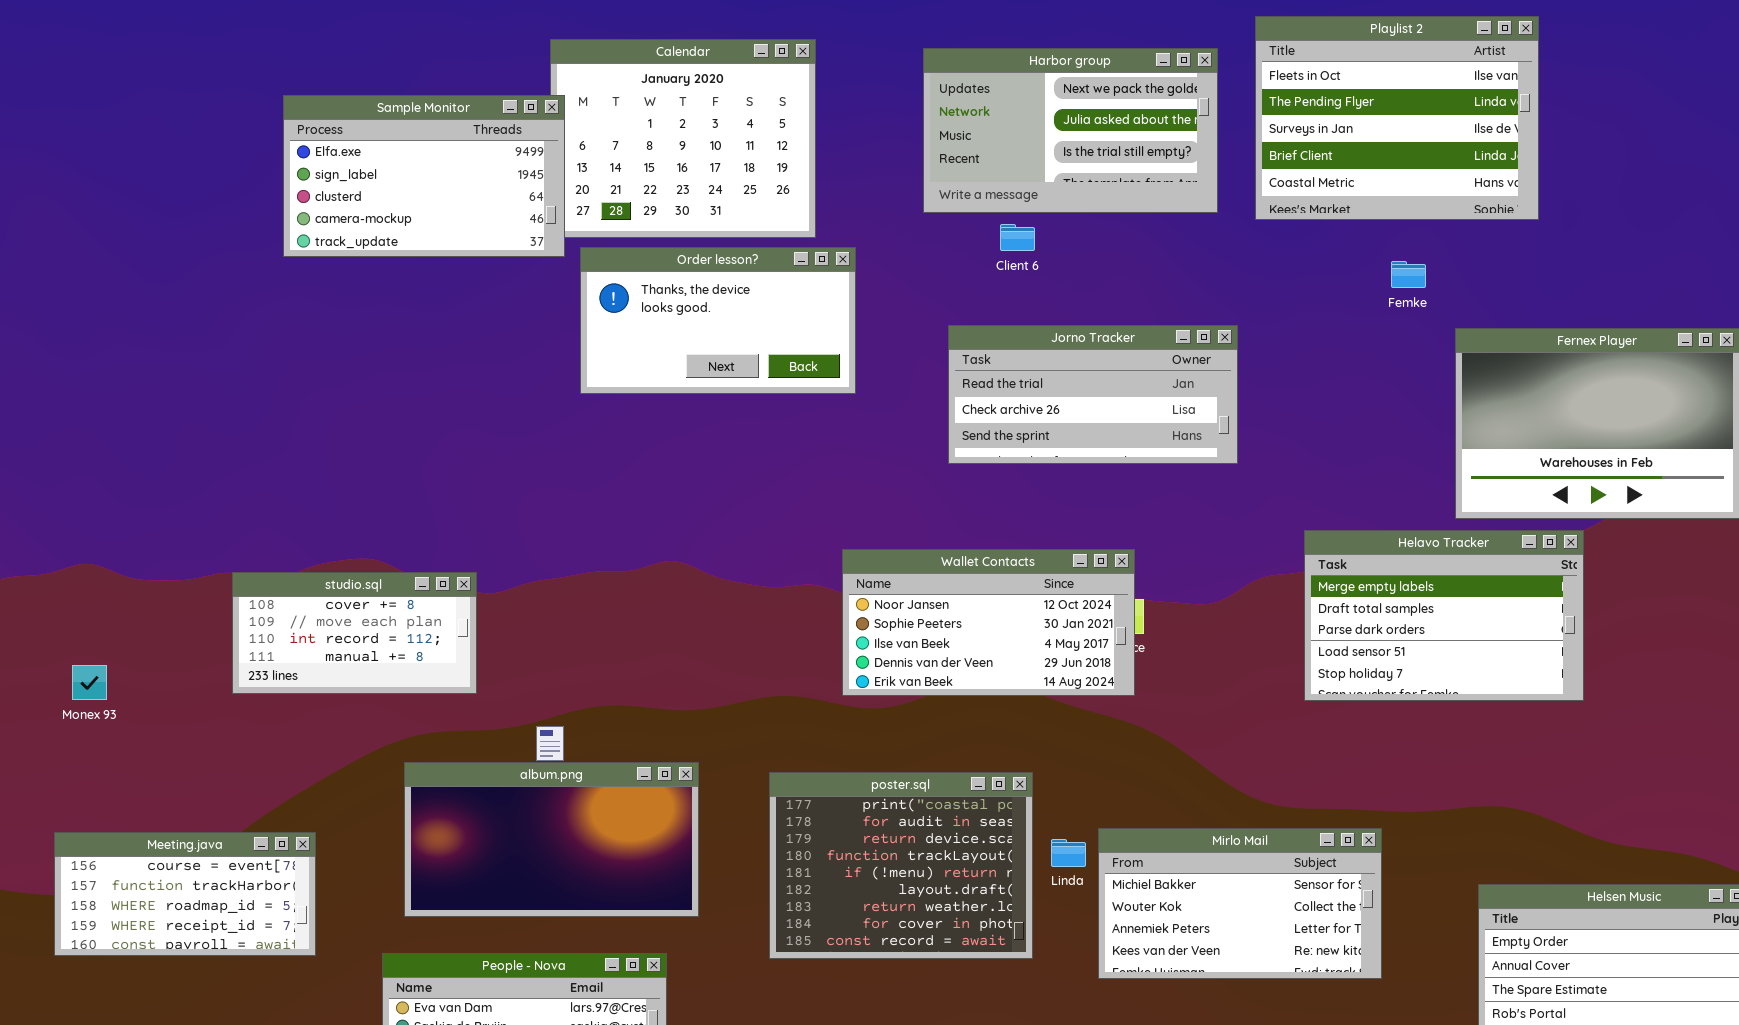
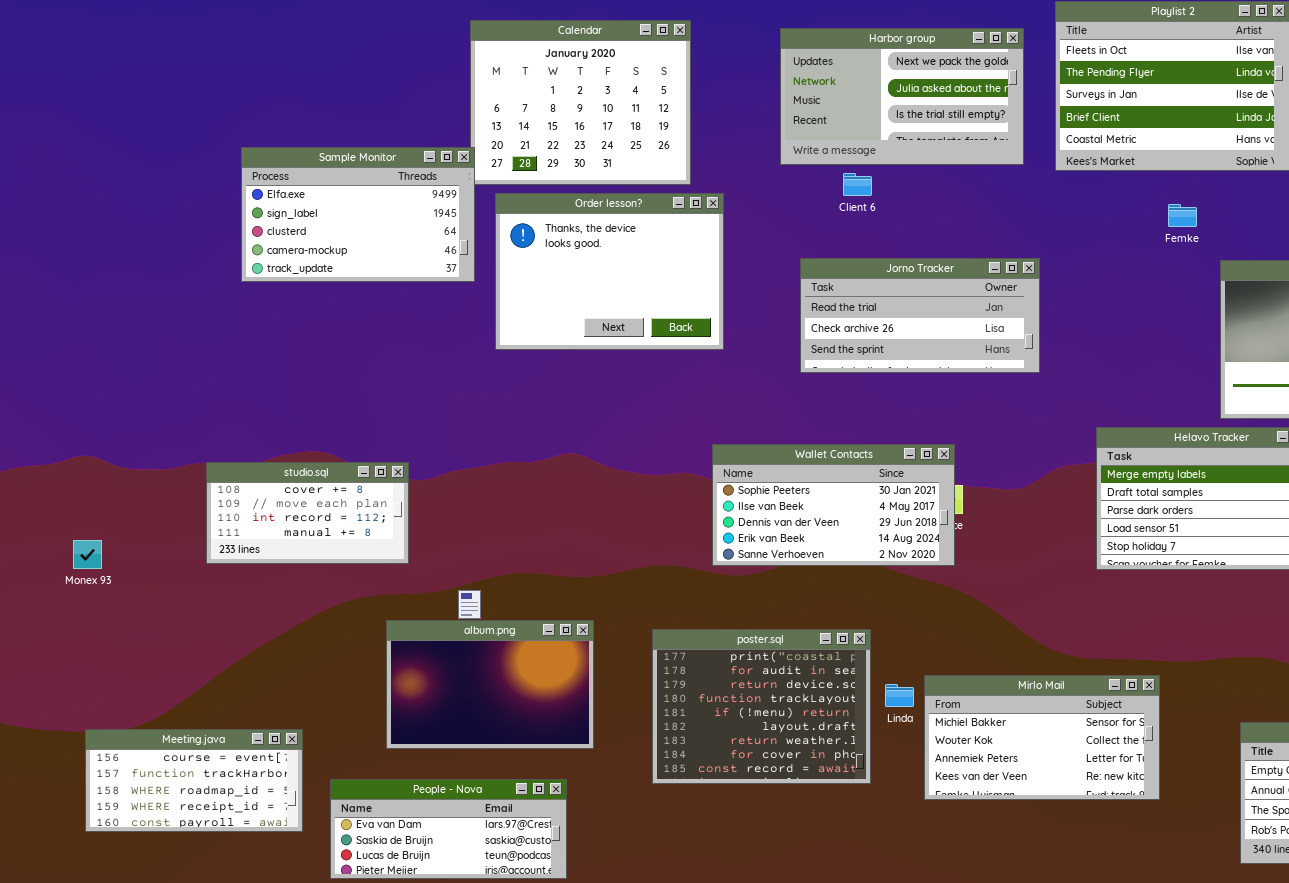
Sample Monitor: [283,95,565,257] -> [241,147,475,282], moved
Order lesson?: [580,247,856,394] -> [495,193,724,350], resized
Wallet Contacts: [842,549,1135,696] -> [712,444,955,566], scrolled down 1 row
album.png: [404,762,699,917] -> [386,620,594,749], resized
Meeting.java: [54,832,316,956] -> [85,729,303,832], moved

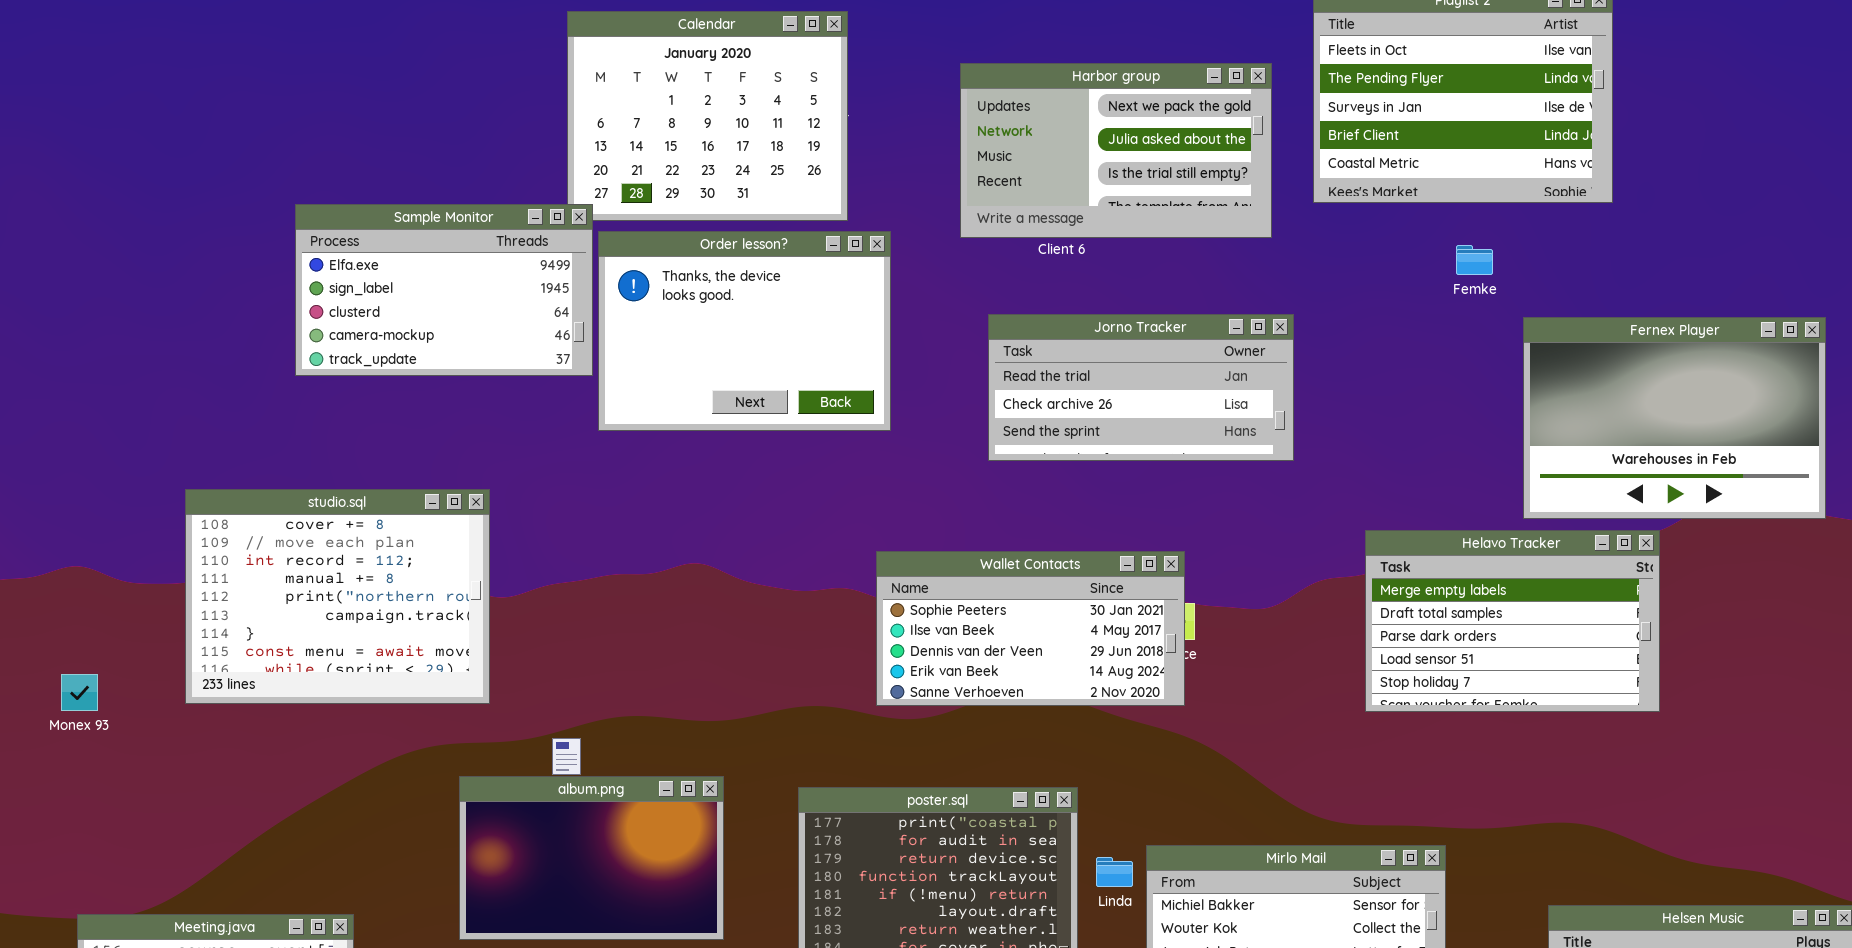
Harbor group: [780,28,1024,165] -> [960,63,1272,238], moved
Sample Monitor: [241,147,475,282] -> [295,204,593,376], moved
studio.sql: [206,462,409,564] -> [185,489,490,704], resized

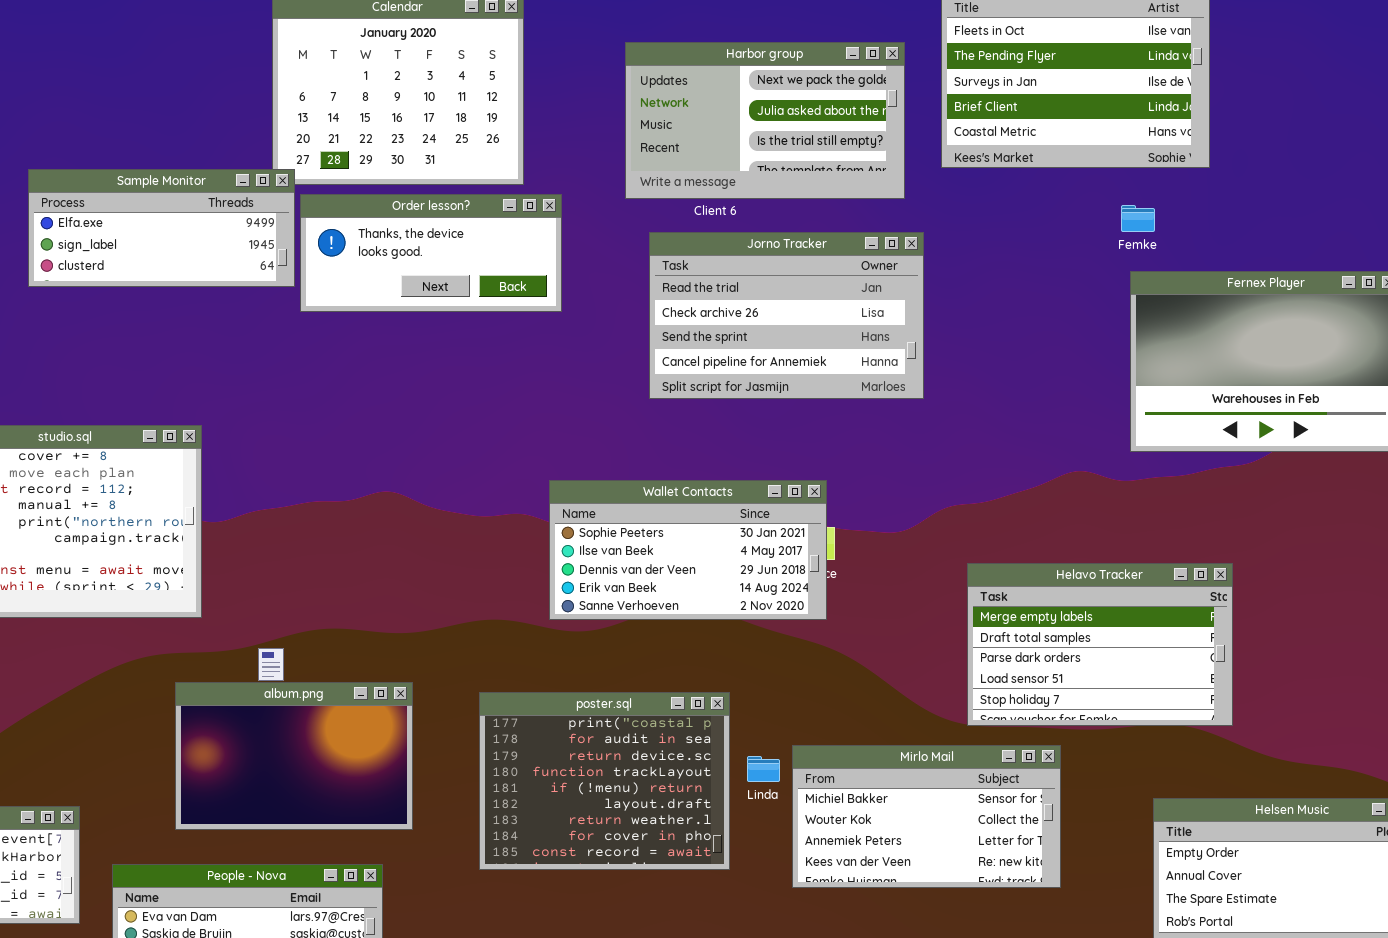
Sample Monitor: [295,204,593,376] -> [28,169,295,287], resized
Order lesson?: [598,231,891,431] -> [300,194,562,312], resized
Femke: [1456,245,1493,275] -> [1121,205,1155,232], moved
Jorno Tracker: [988,314,1294,461] -> [649,232,924,399], resized
Helavo Tracker: [1365,530,1660,712] -> [967,563,1233,726], moved

